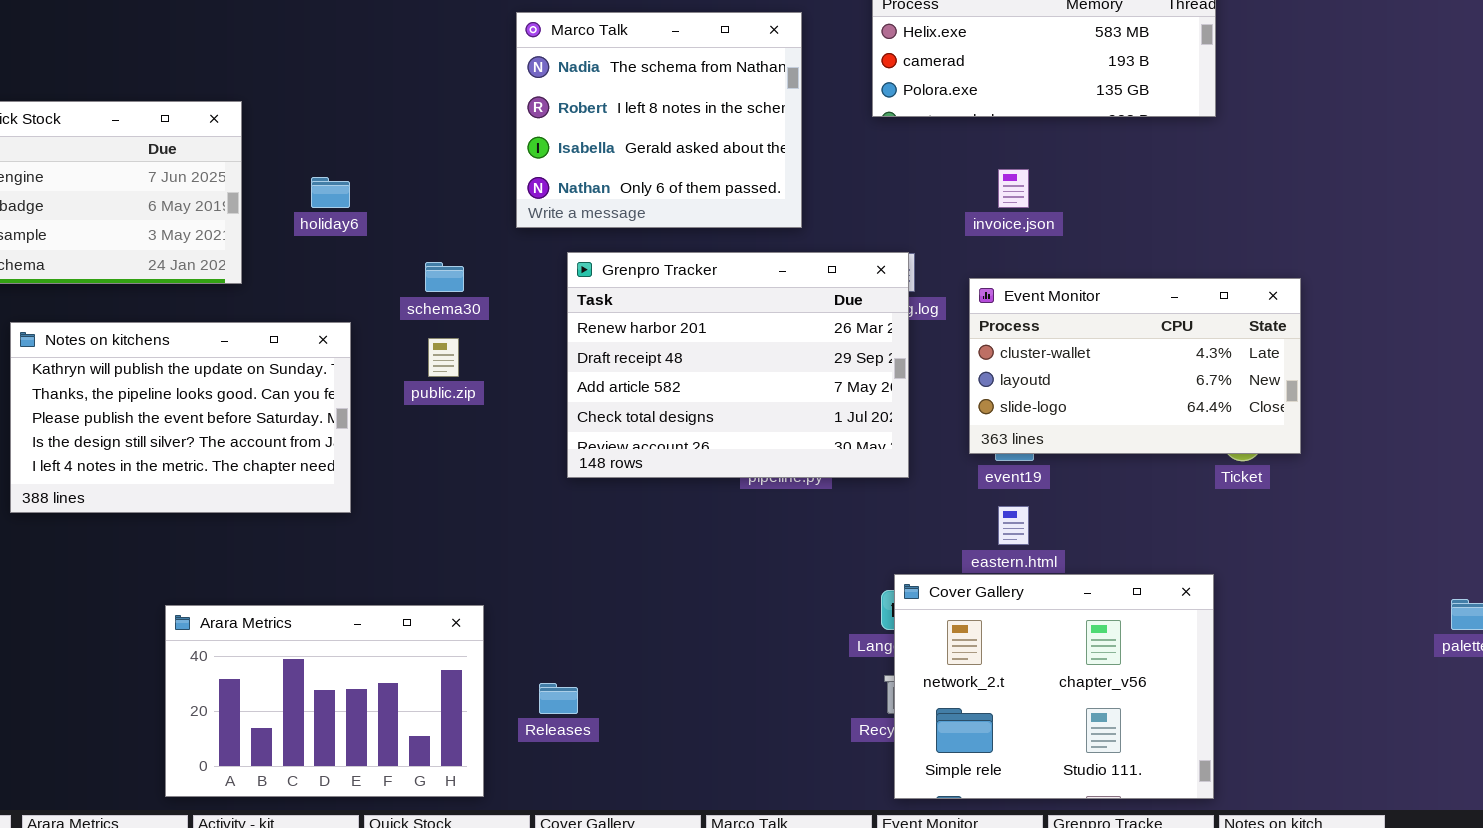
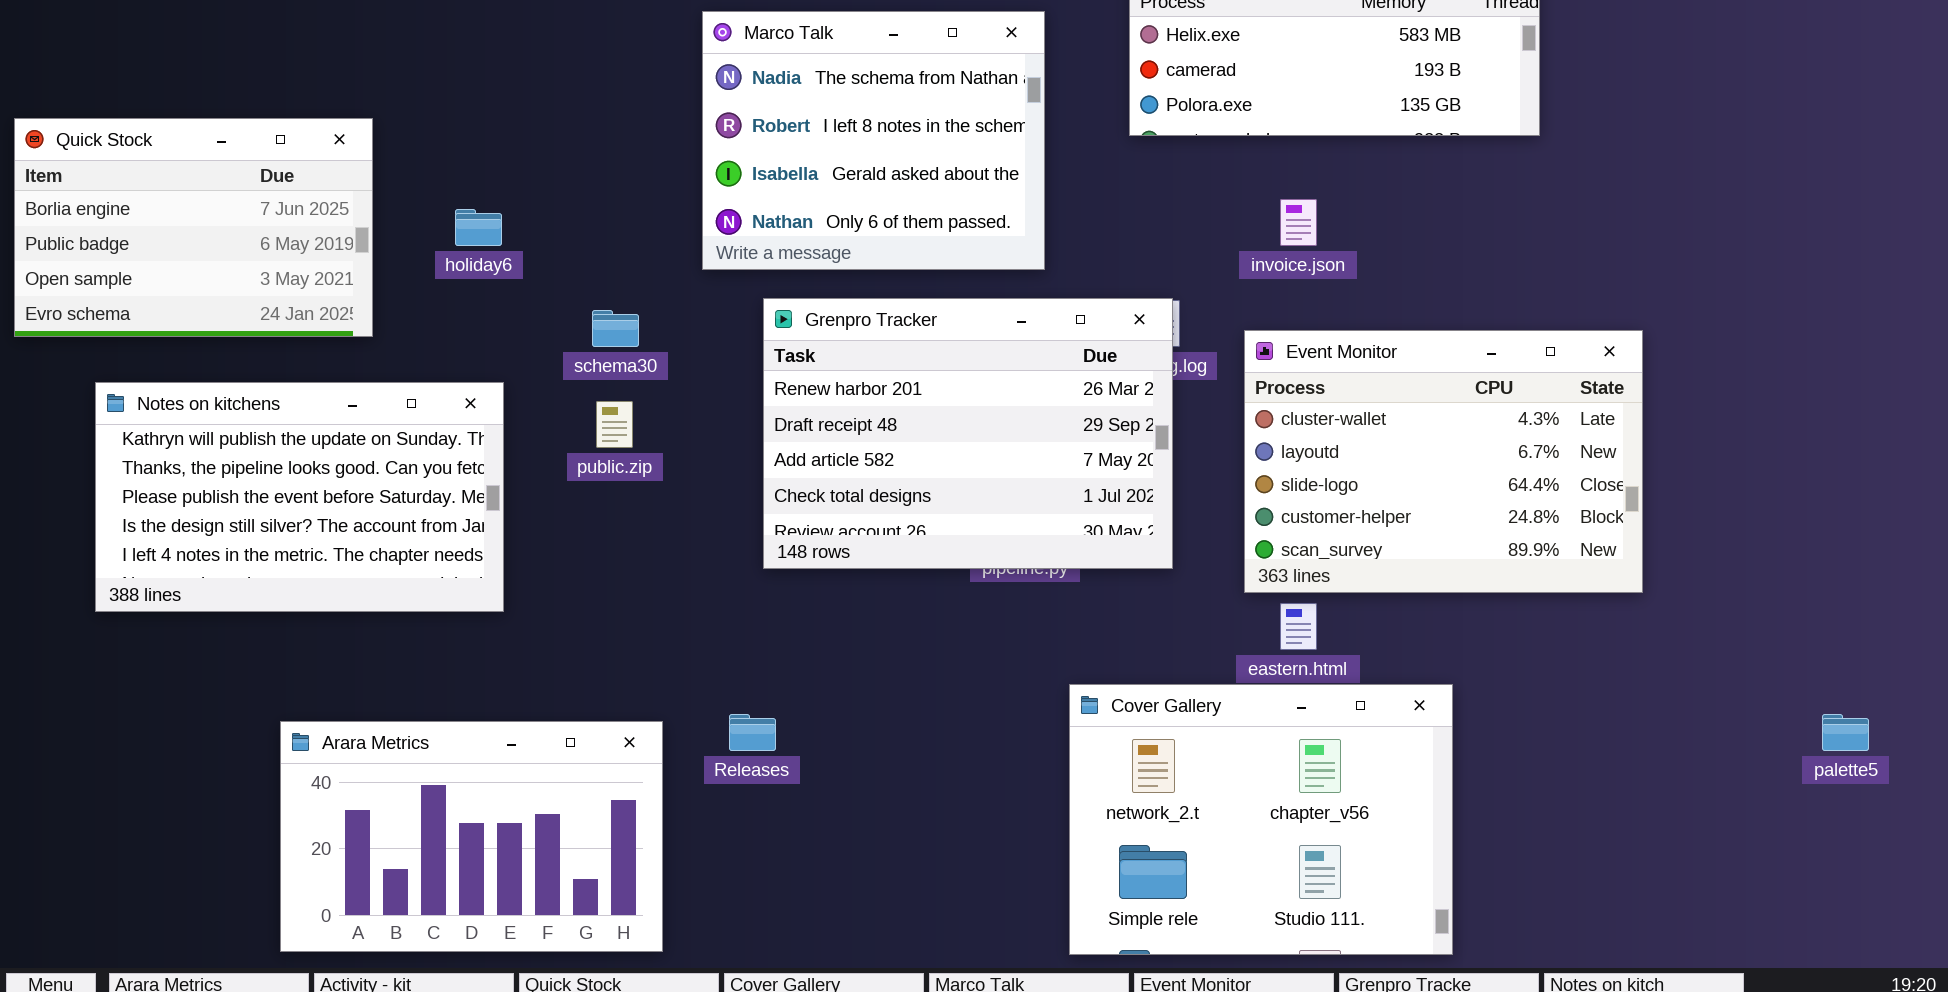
Event Monitor: [969,278,1301,454] -> [1244,330,1643,593], resized
Cover Gallery: [894,574,1214,799] -> [1069,684,1453,955], moved
Releases: [539,683,578,714] -> [729,714,776,751], moved

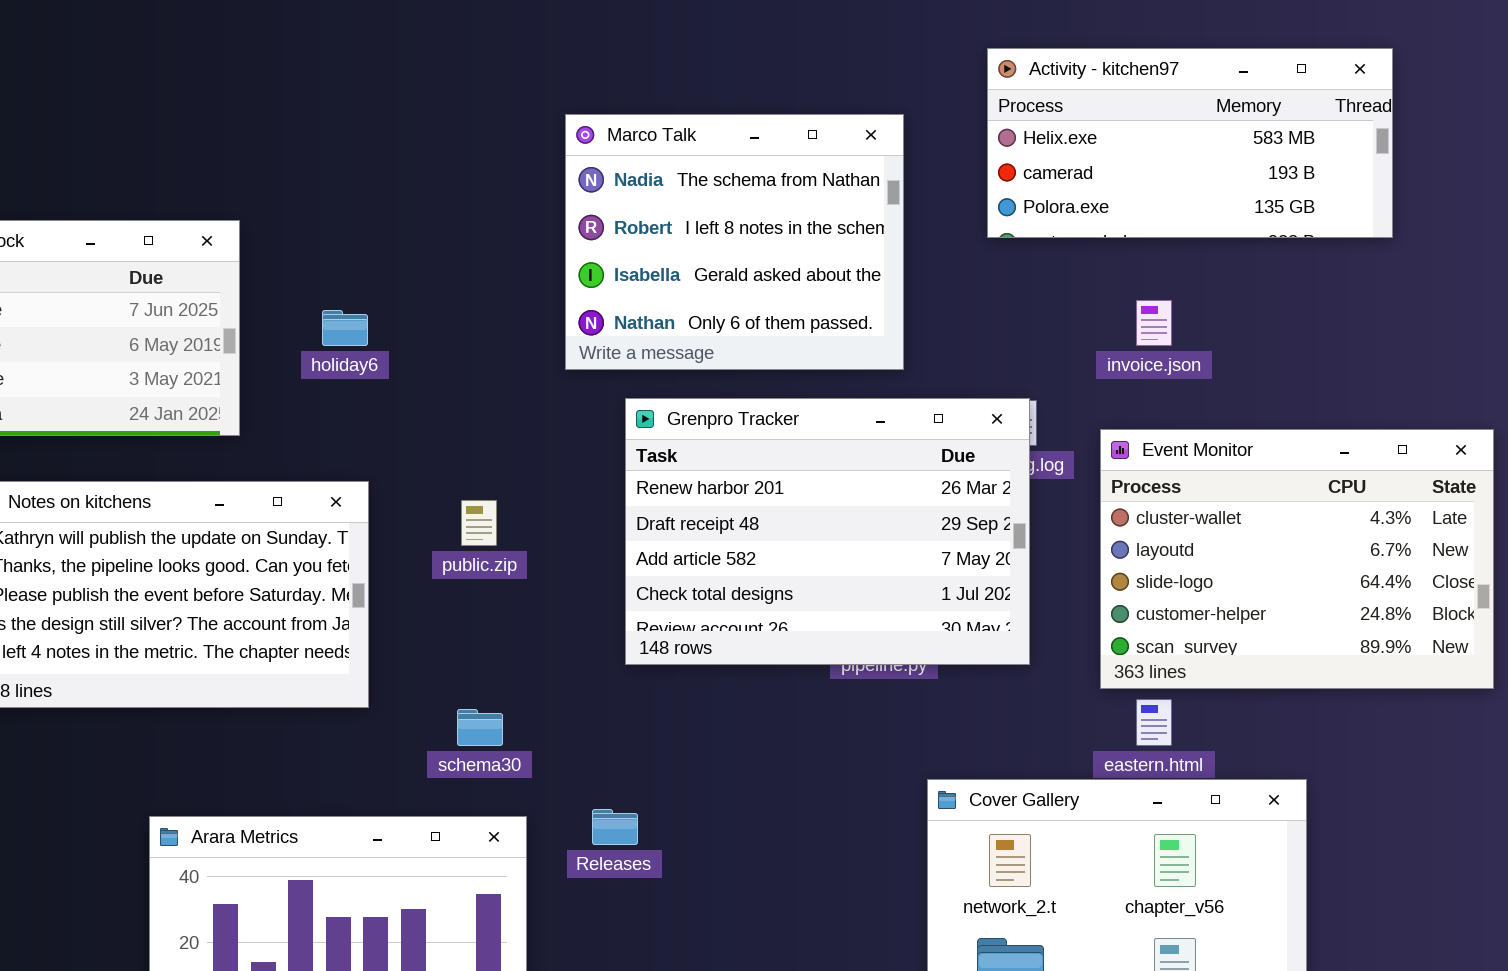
schema30: [592,310,639,347] -> [457,709,503,746], moved

